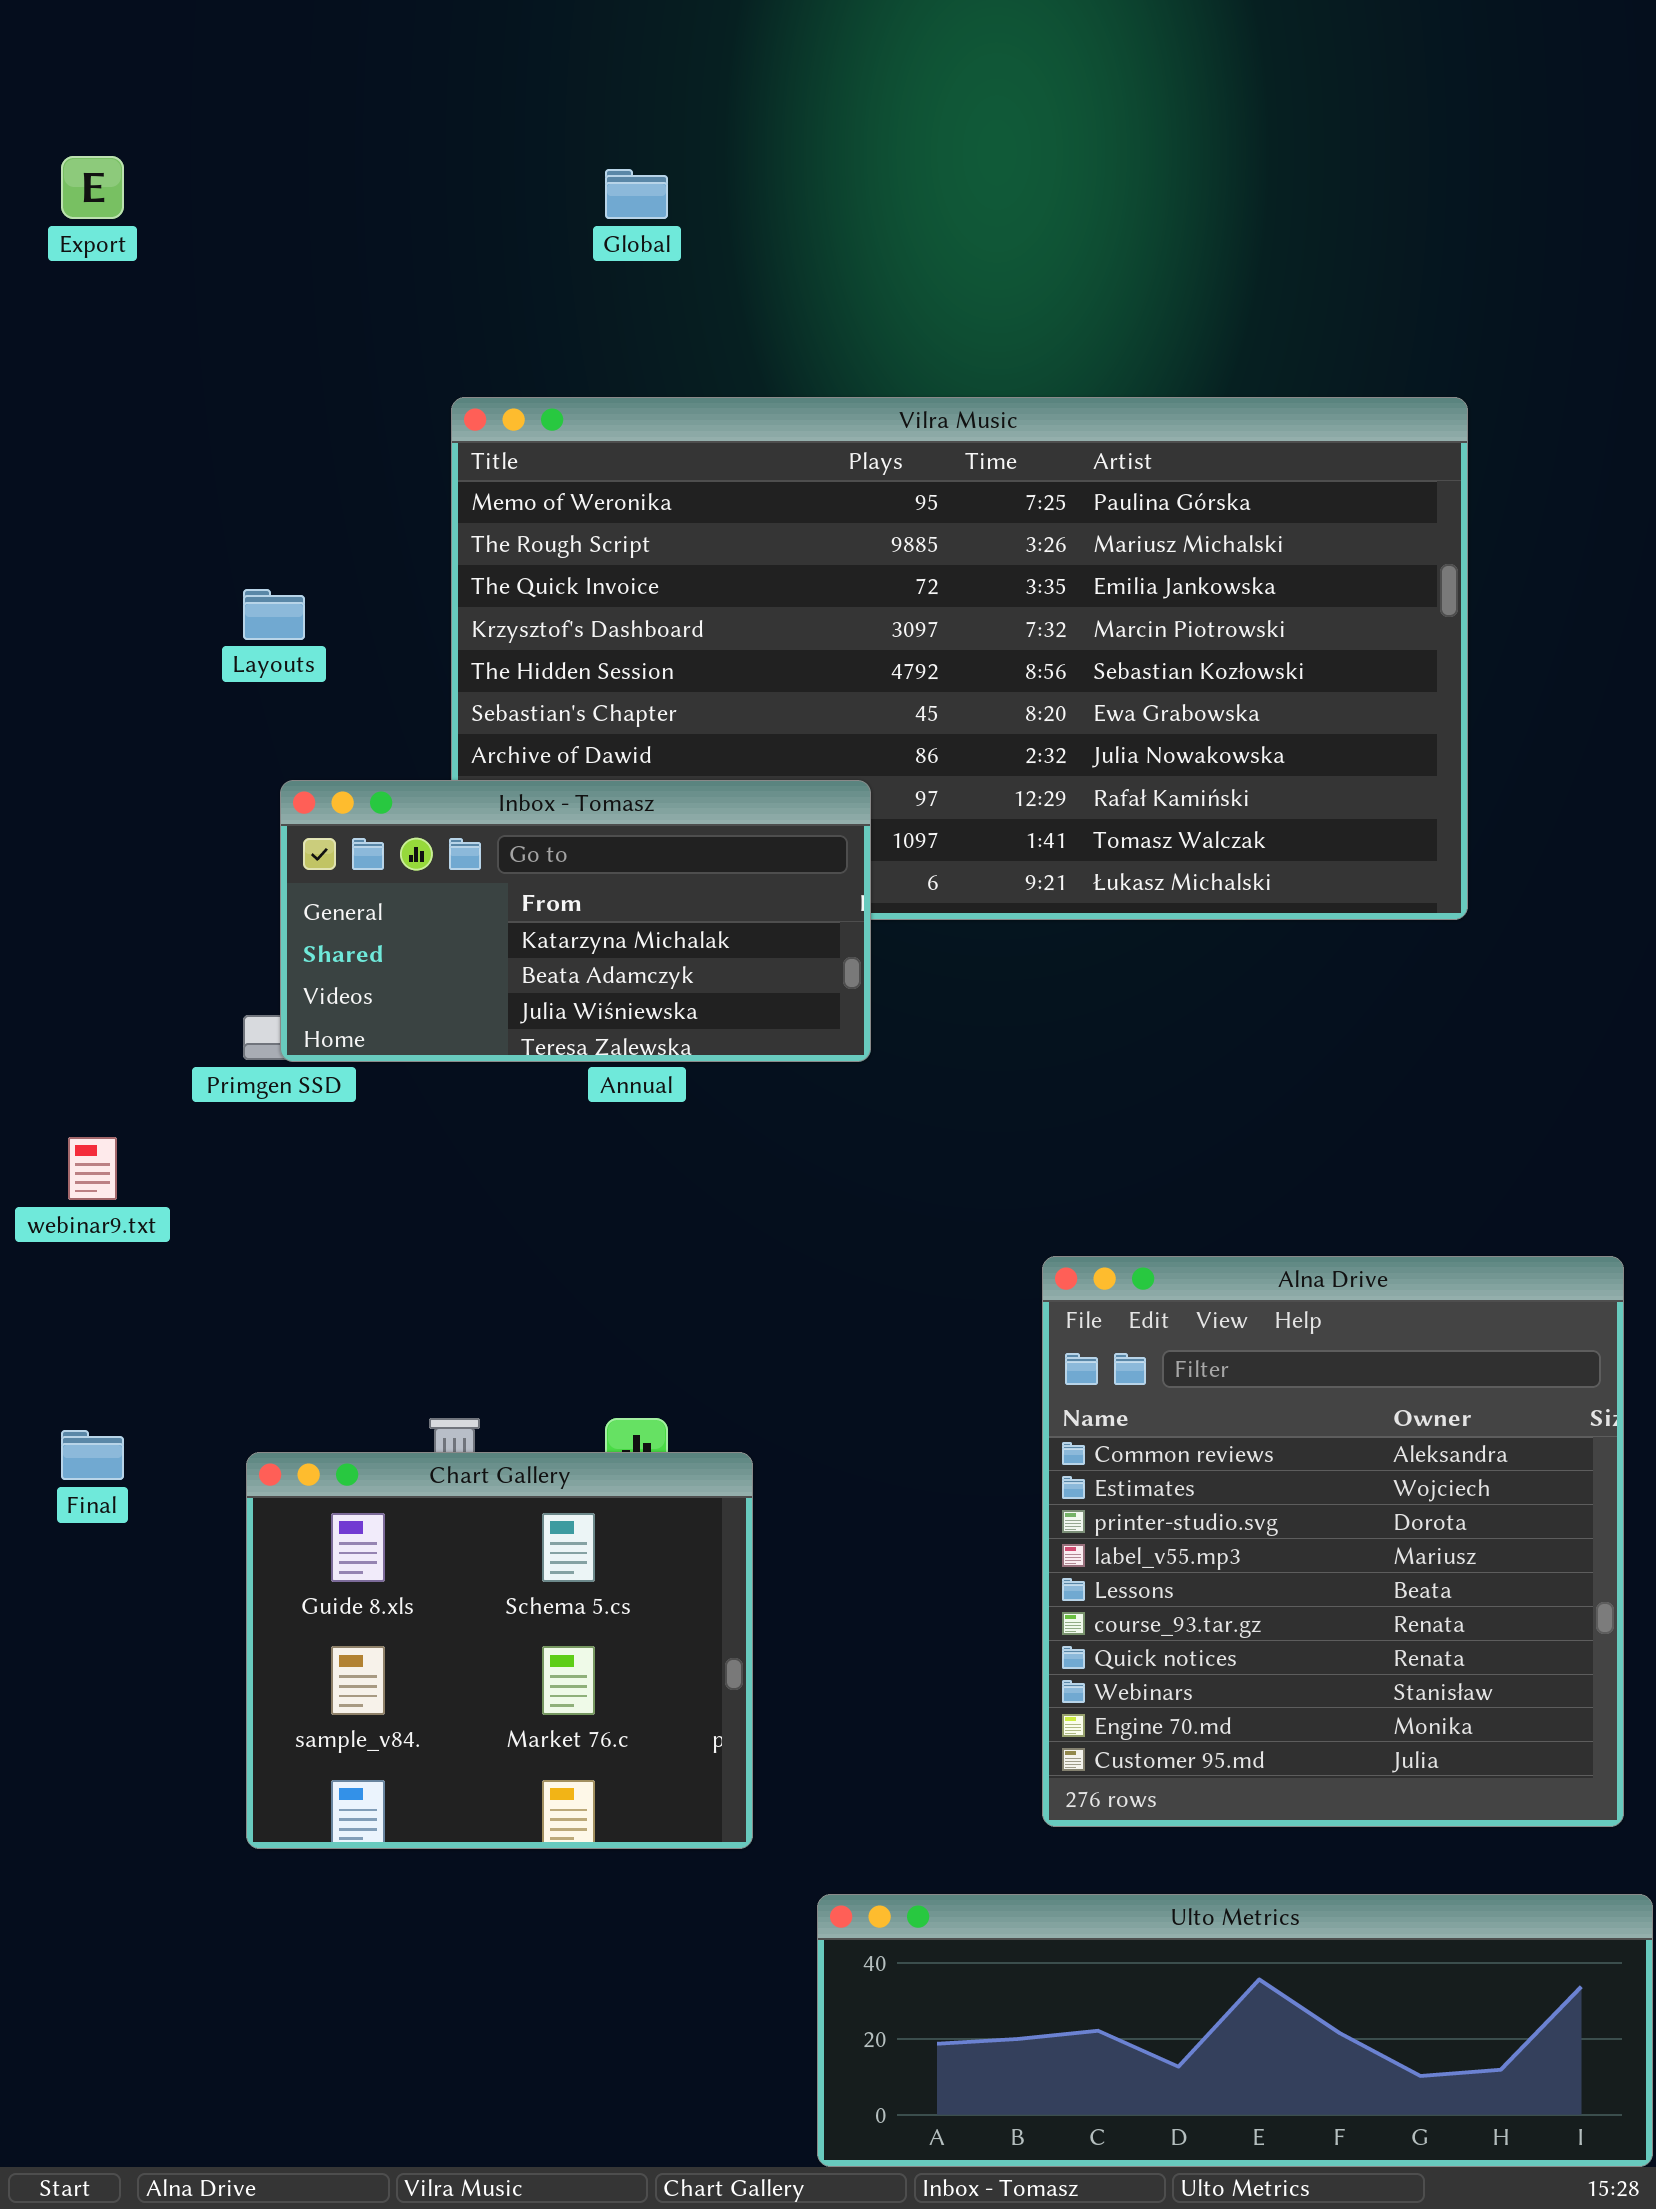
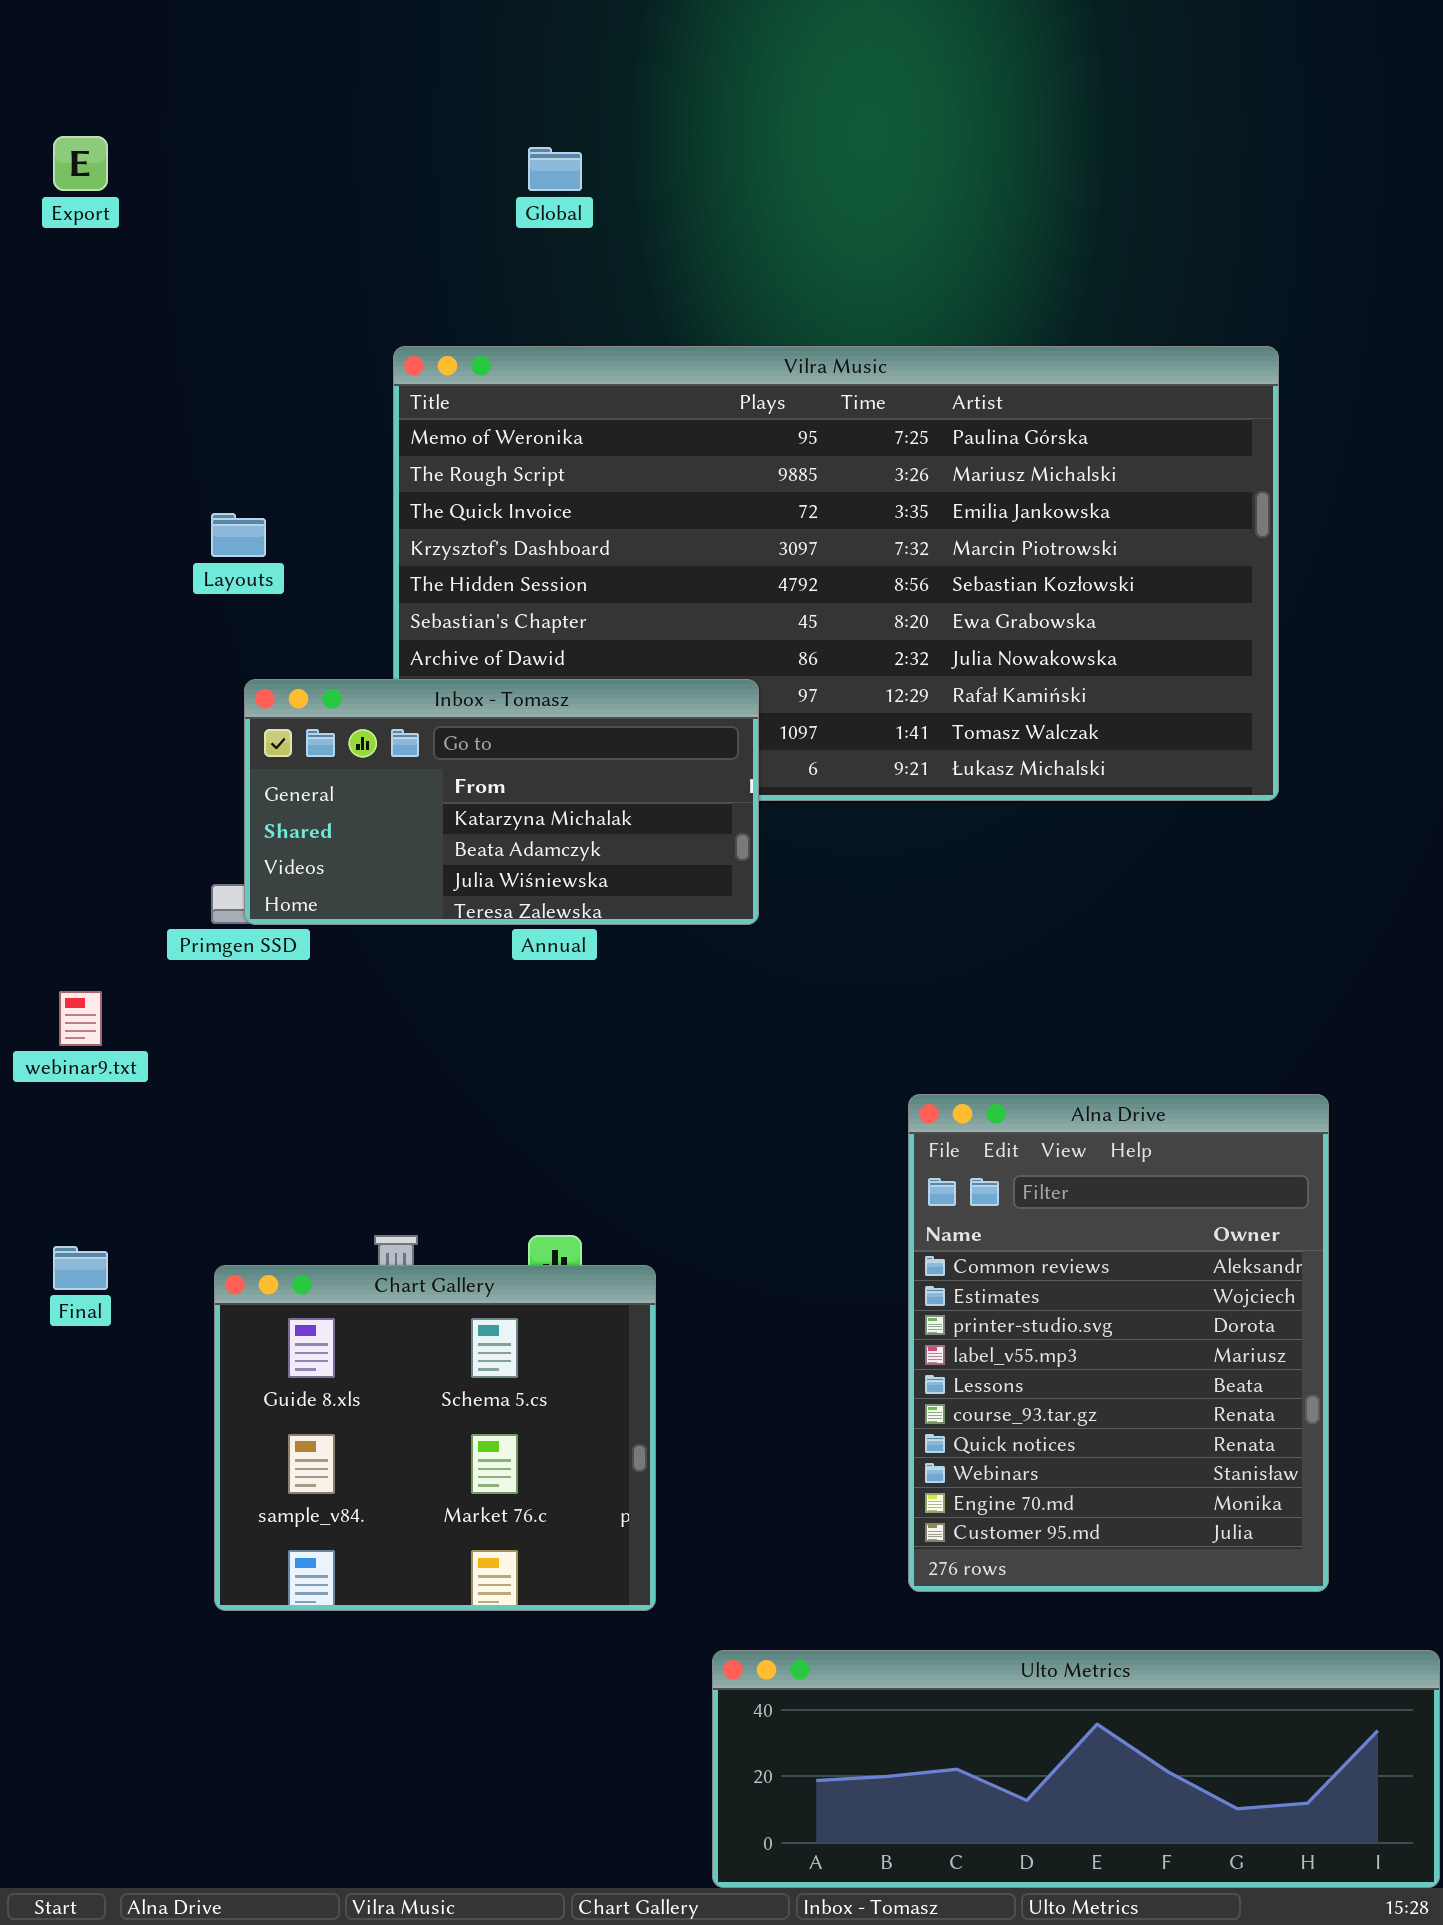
Alna Drive: [1042,1256,1624,1827] -> [908,1094,1329,1592], resized

